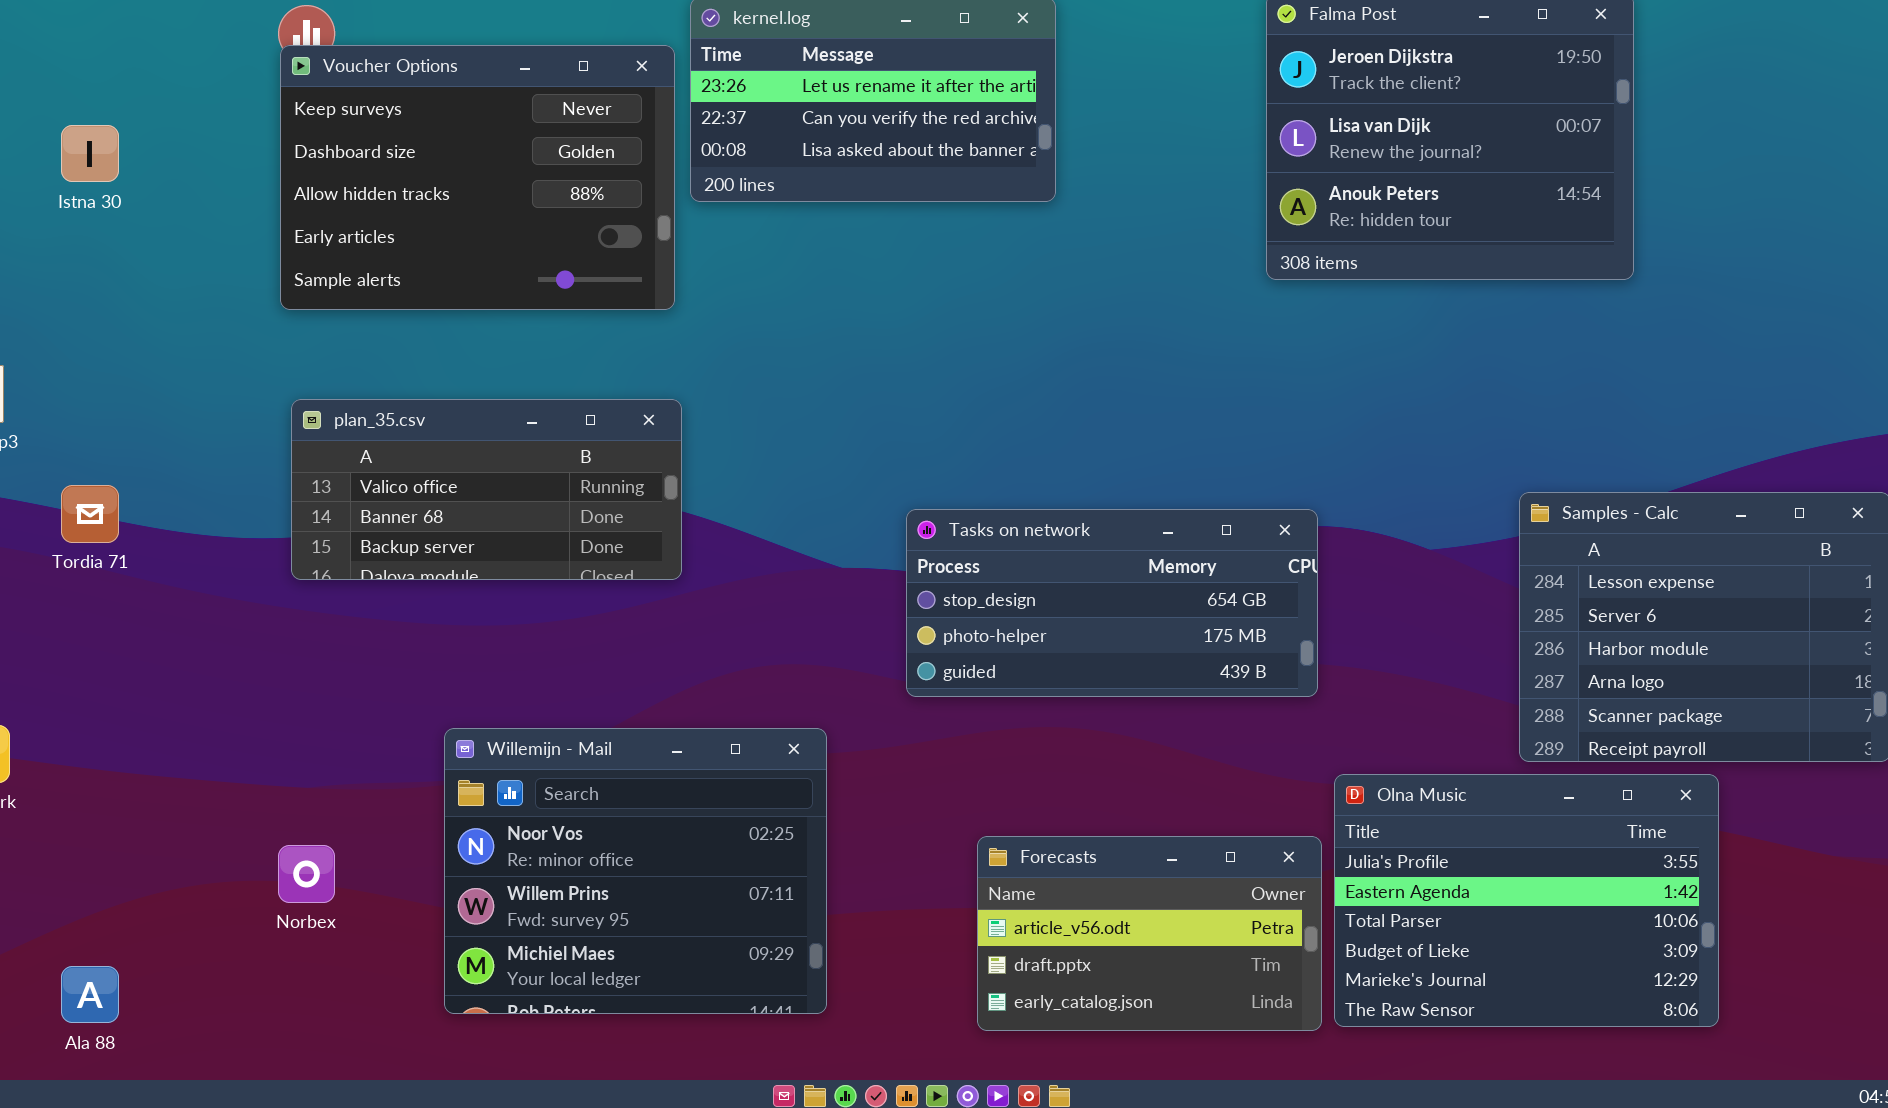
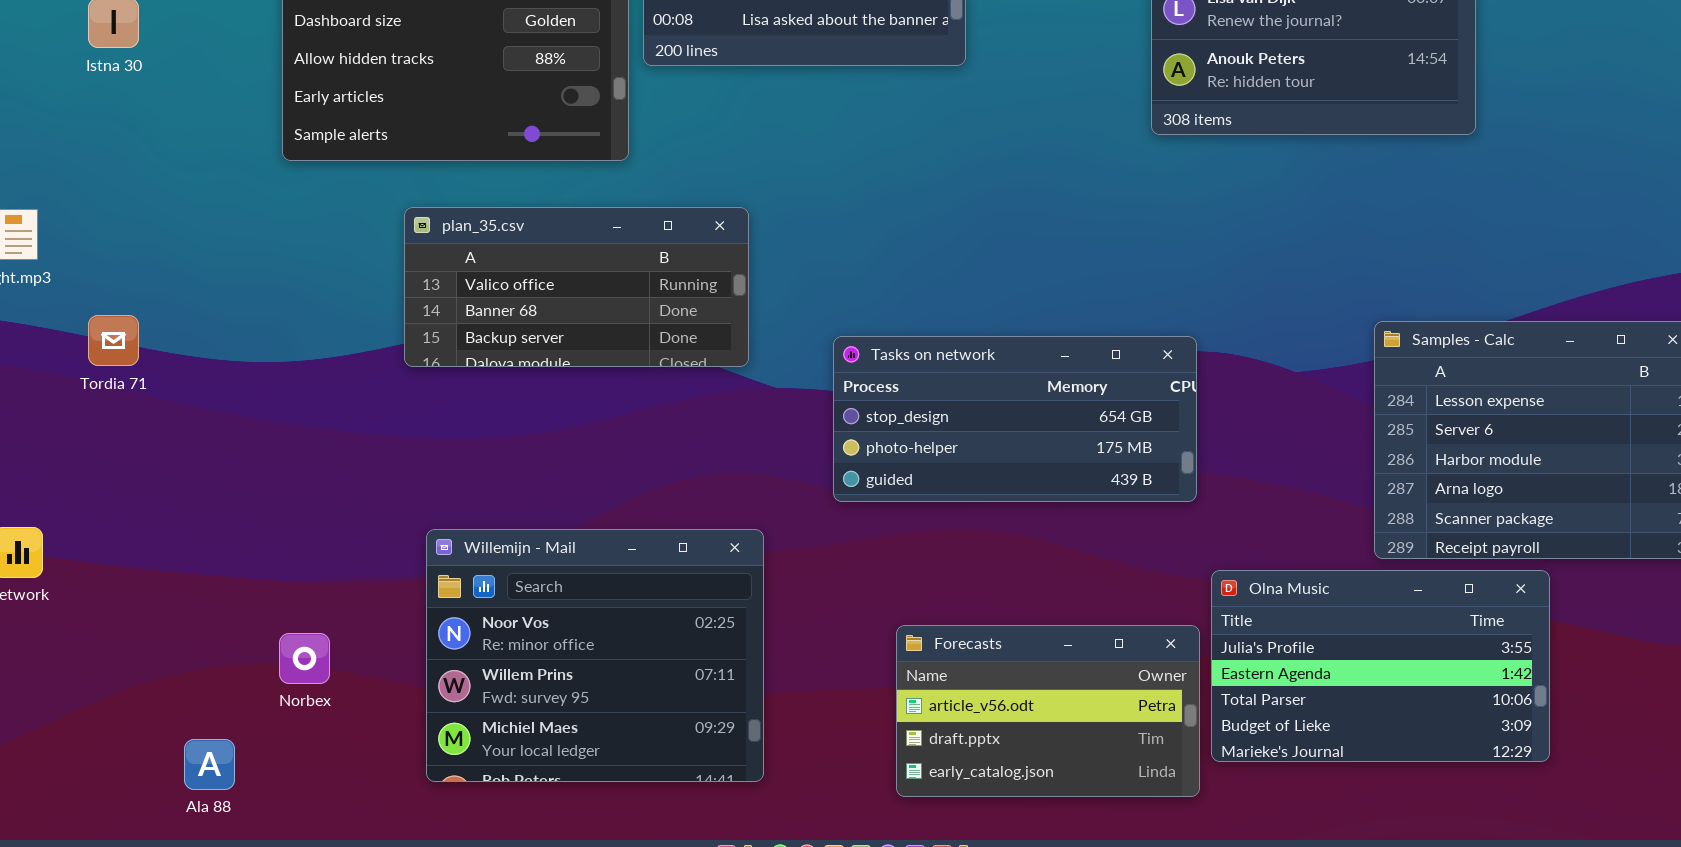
plan_35.csv: [291,399,682,580] -> [404,207,749,367], moved
Olna Music: [1334,774,1719,1027] -> [1211,570,1550,762], resized
Ala 88: [61,966,119,1023] -> [184,739,235,790], moved

